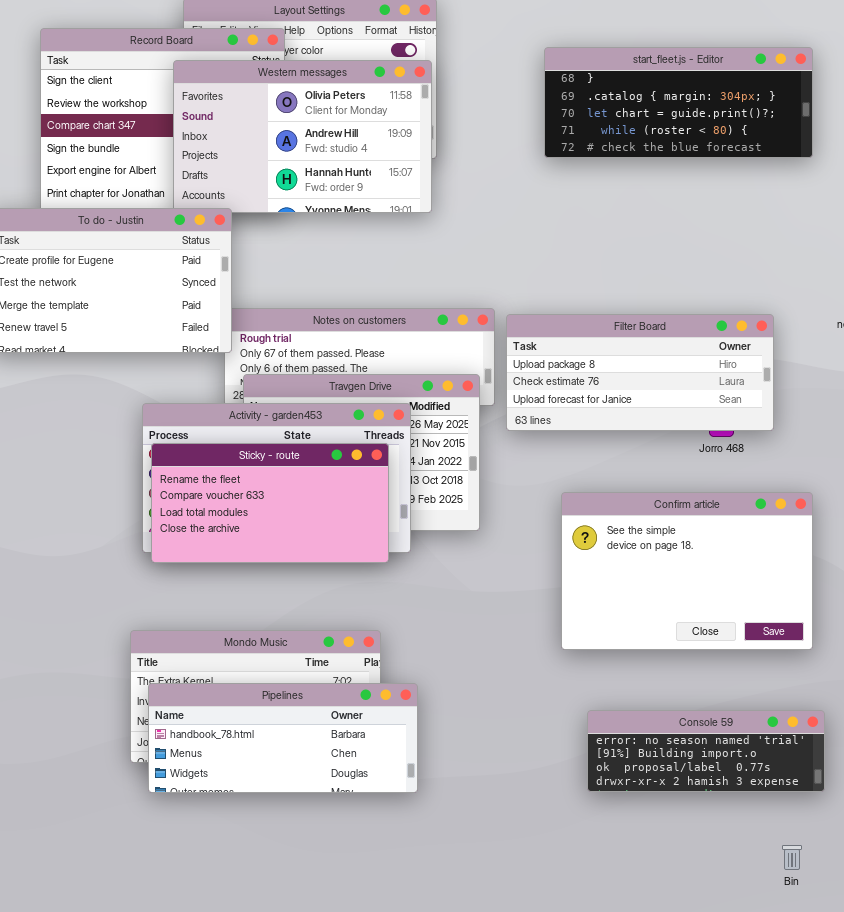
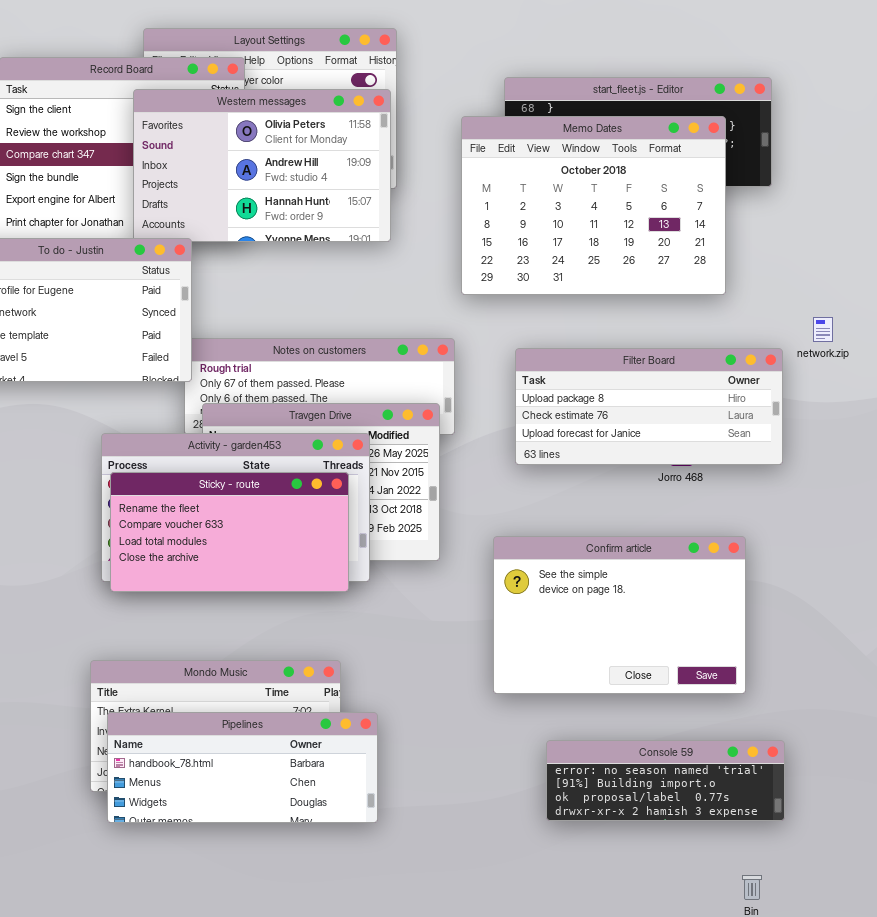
Memo Dates: none -> [461,116,726,295], opened
Filter Board: [506,314,774,431] -> [515,348,783,465], moved
Confirm article: [561,492,813,650] -> [493,536,746,694], moved

